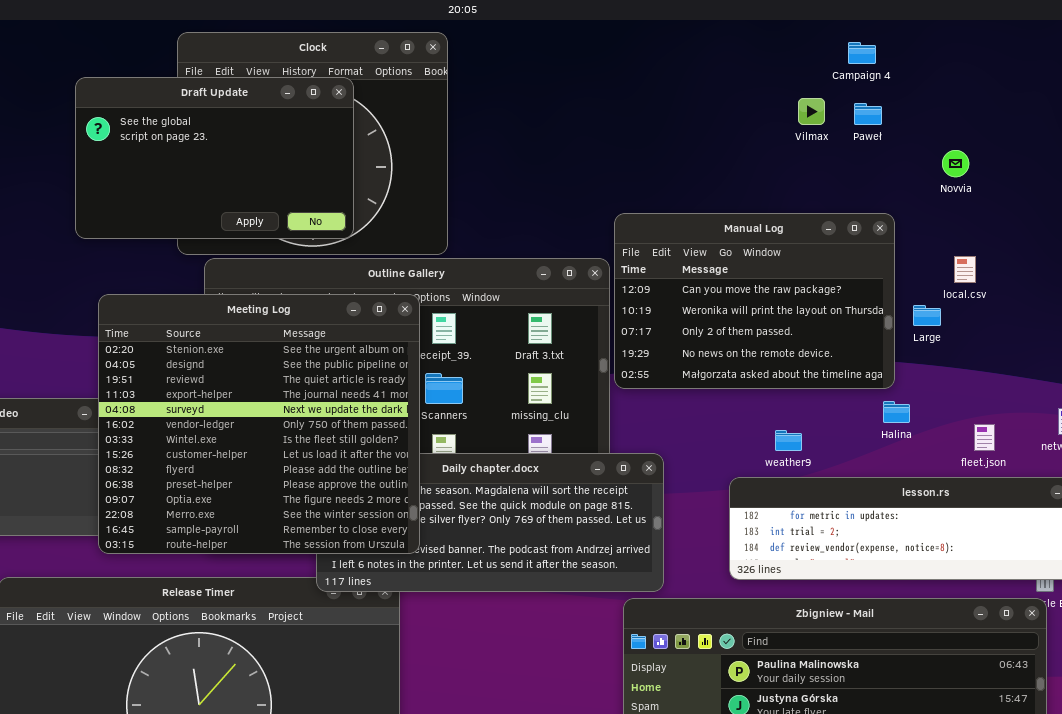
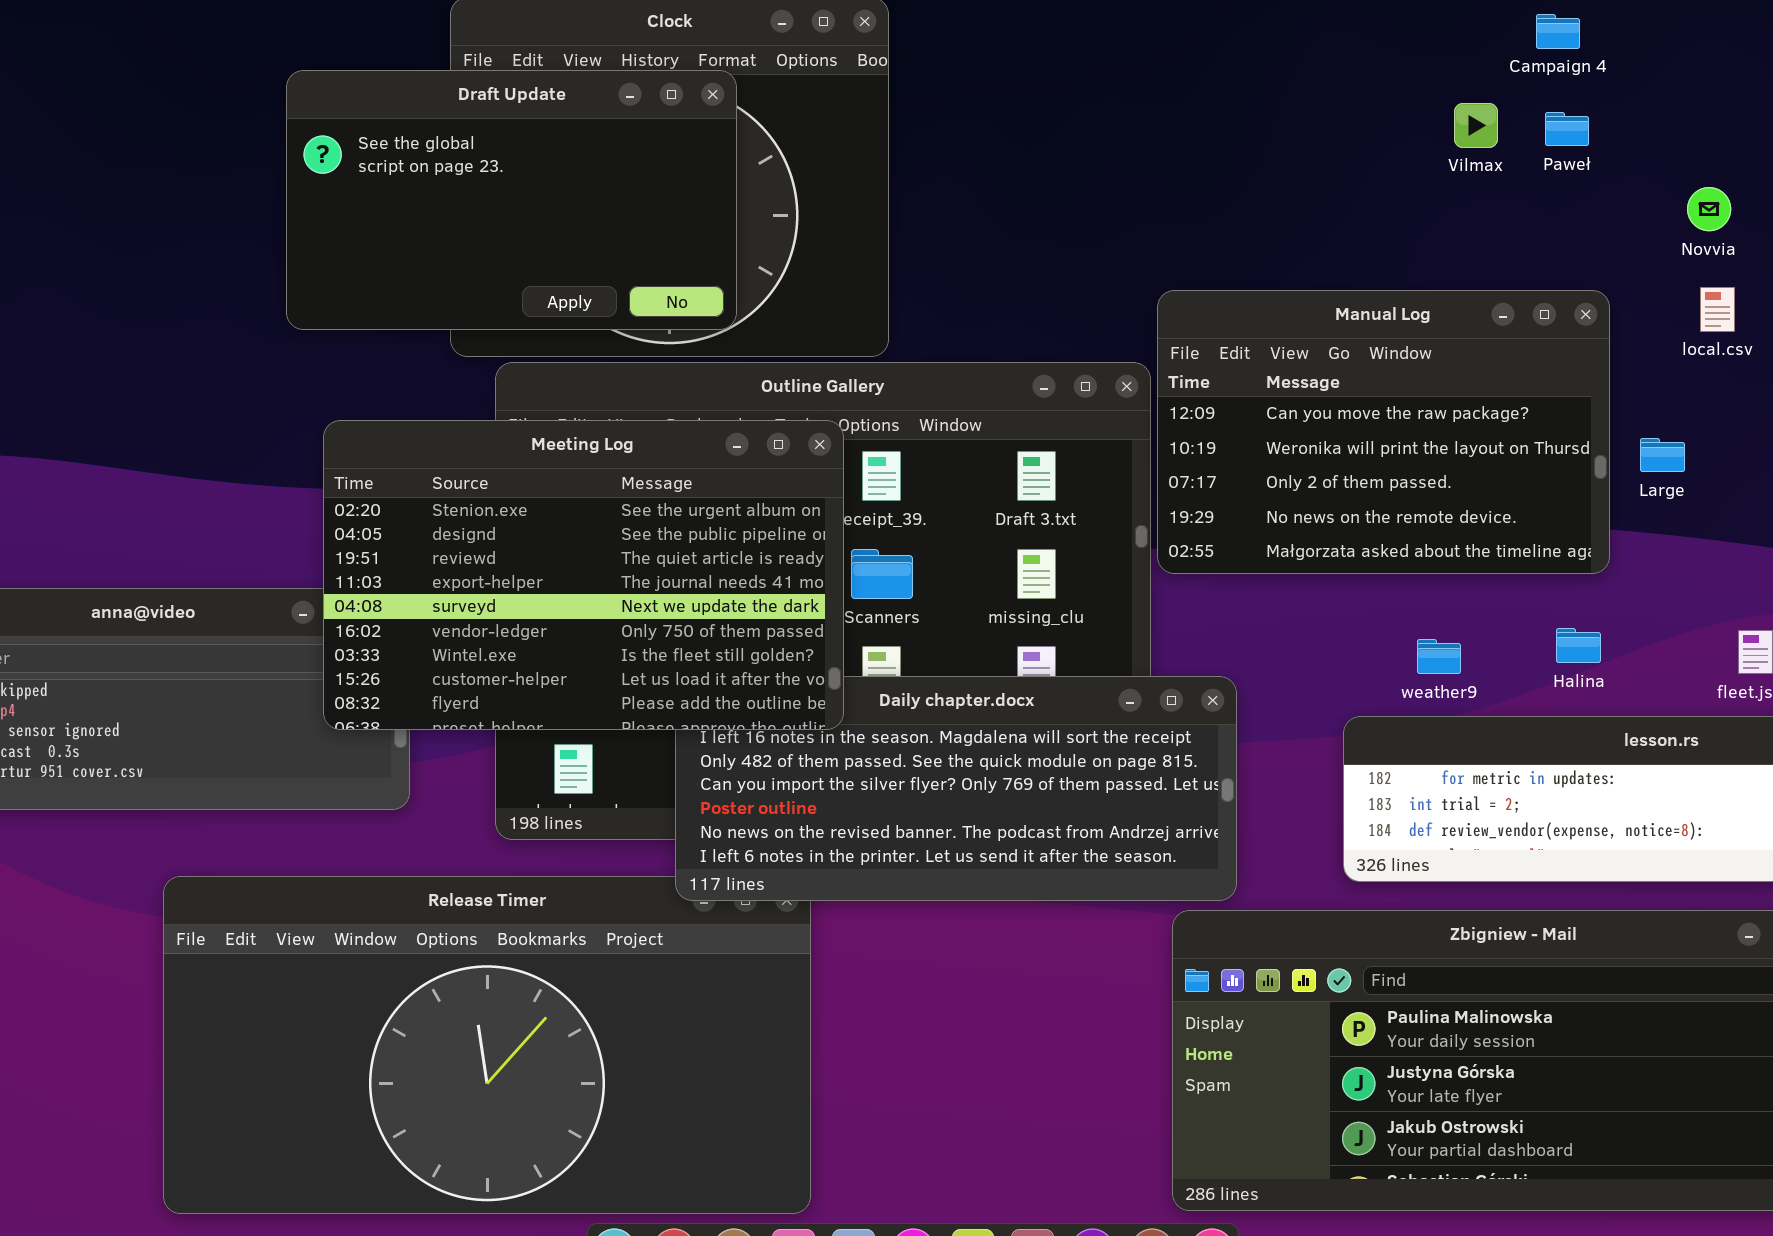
local.csv: [954,256,976,283] -> [1700,287,1735,332], moved
Meeting Log: [98,294,420,554] -> [323,420,844,730], resized
Halina: [883,401,910,423] -> [1556,628,1601,663], moved

